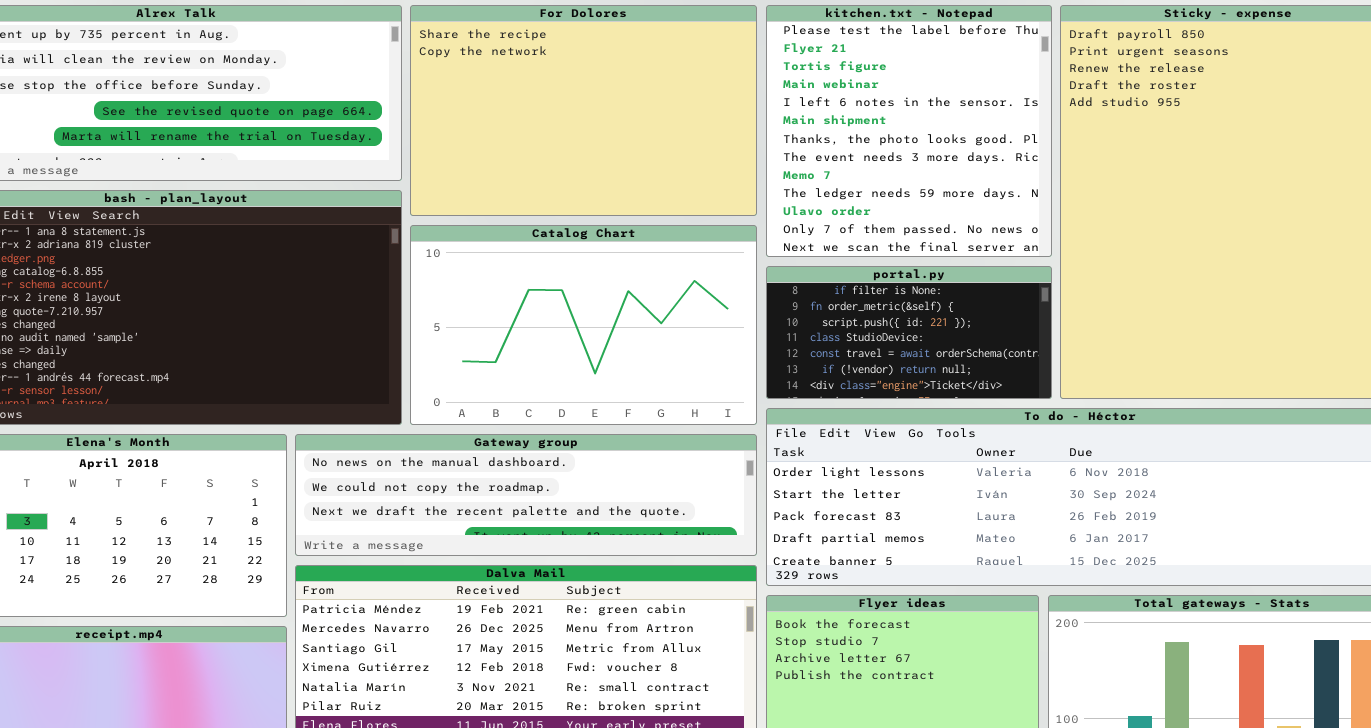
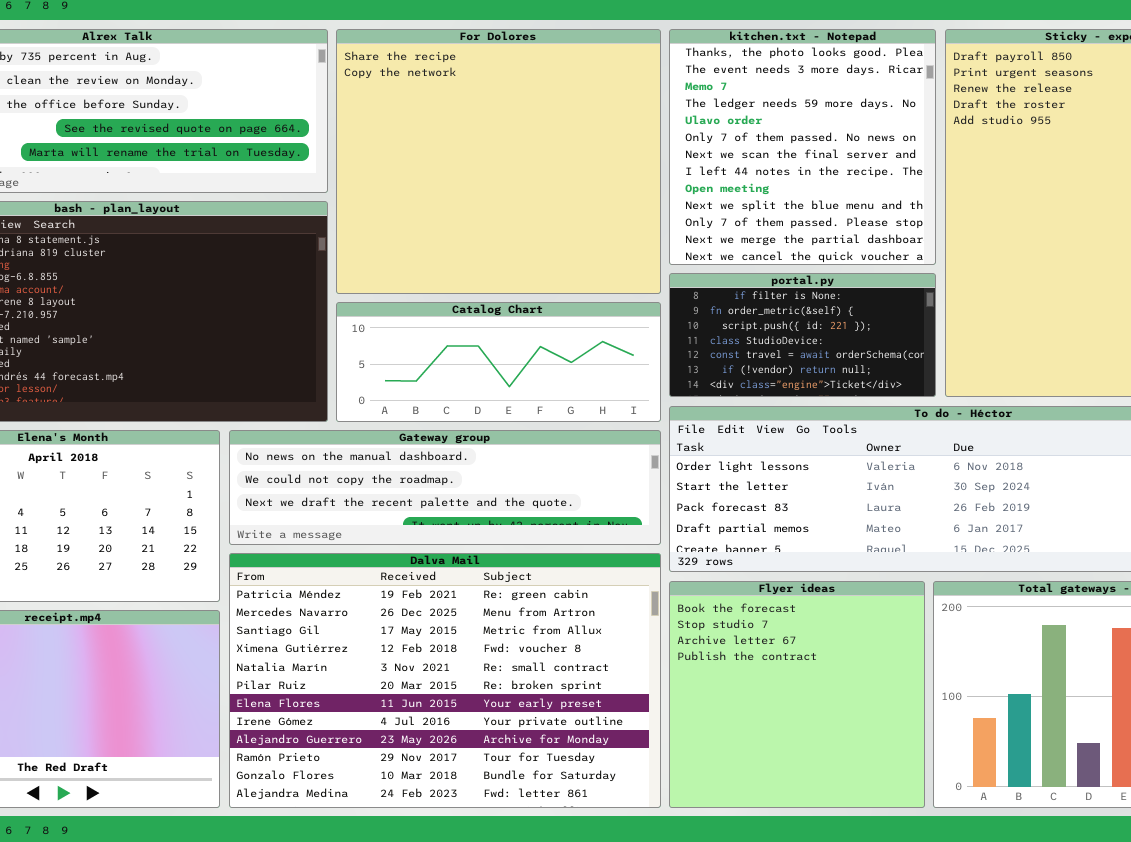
For Dolores: [410,5,757,216] -> [336,29,661,294], resized
kitchen.txt - Notepad: [766,5,1052,257] -> [669,29,936,265], scrolled down 6 rows
Catalog Chart: [410,225,757,425] -> [336,302,661,422], resized

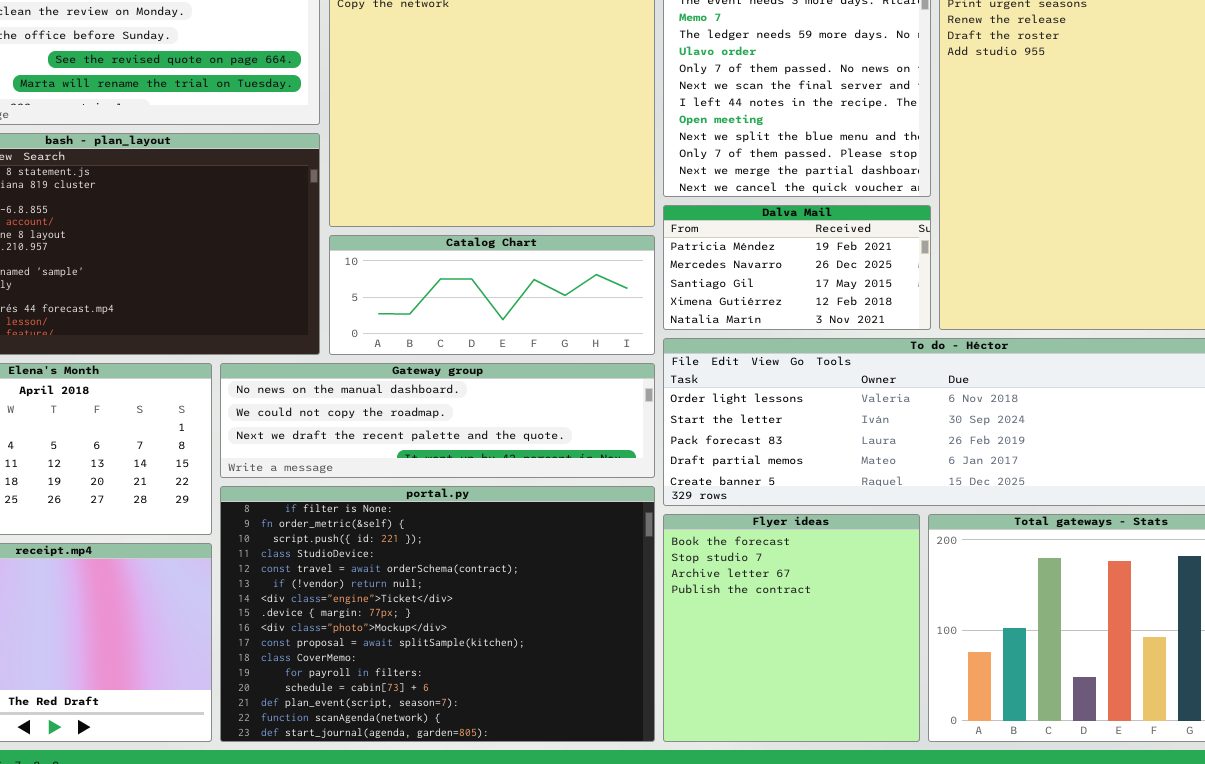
portal.py: [669,273,936,397] -> [220,486,655,742], moved, resized
Dalva Mail: [229,553,661,808] -> [663,205,931,330], moved, resized

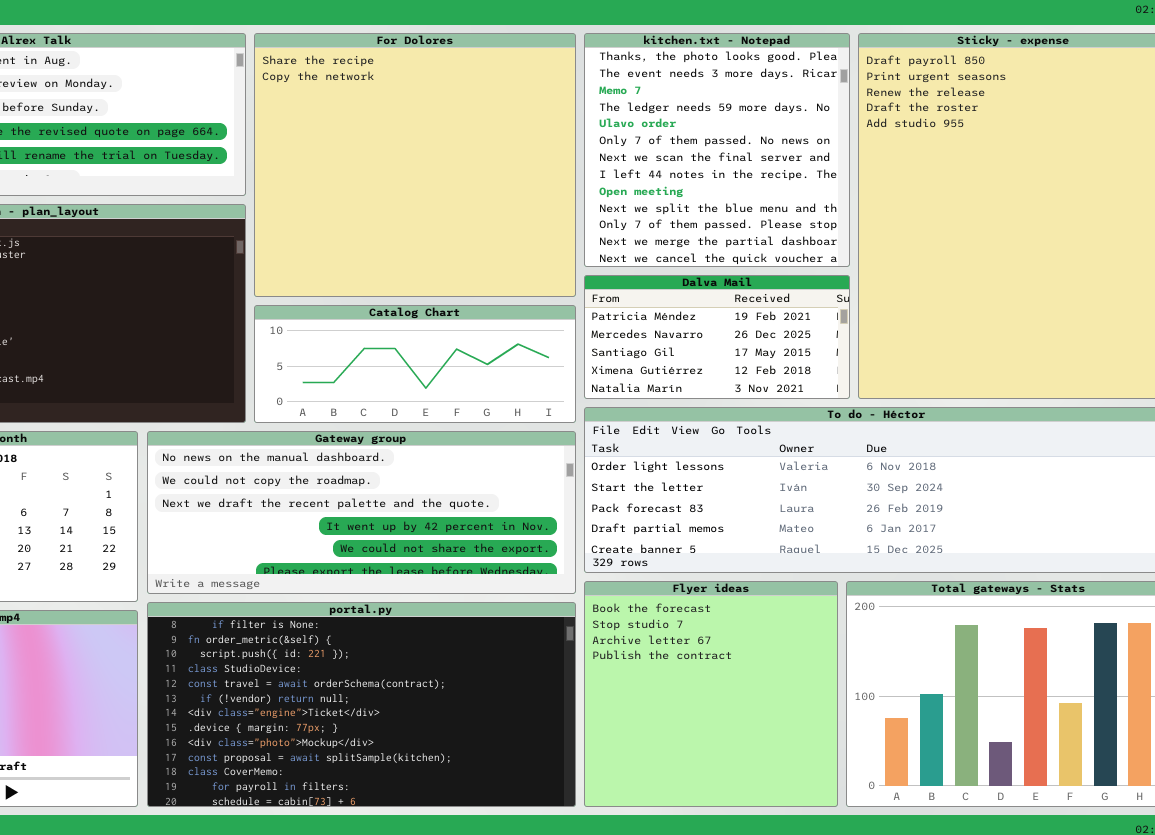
Gateway group: [220,363,655,478] -> [147,431,576,594], resized
portal.py: [220,486,655,742] -> [147,602,576,807], resized

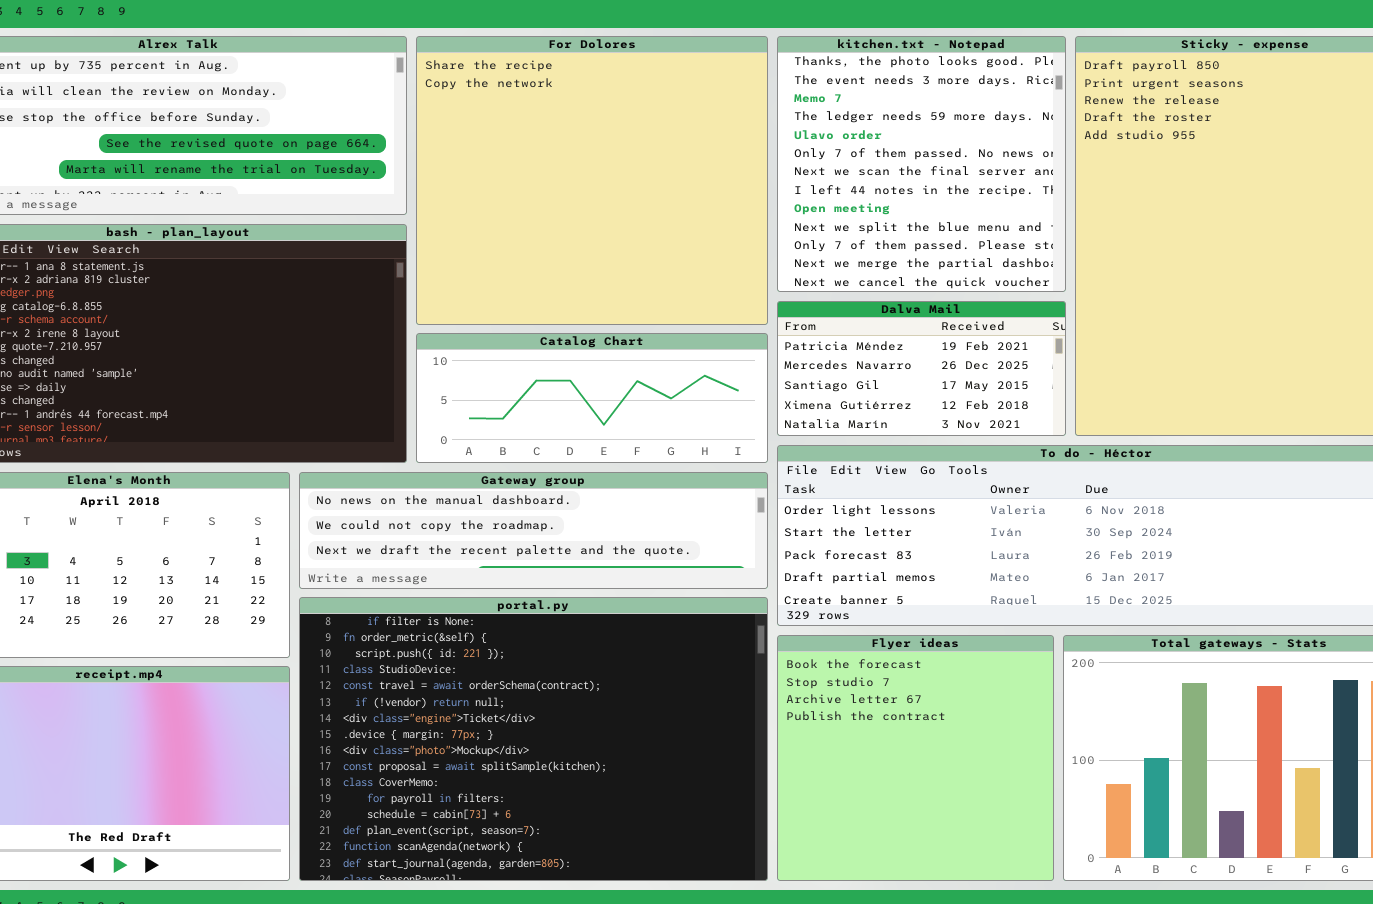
Gateway group: [147,431,576,594] -> [299,472,768,589], resized
portal.py: [147,602,576,807] -> [299,597,768,881], resized

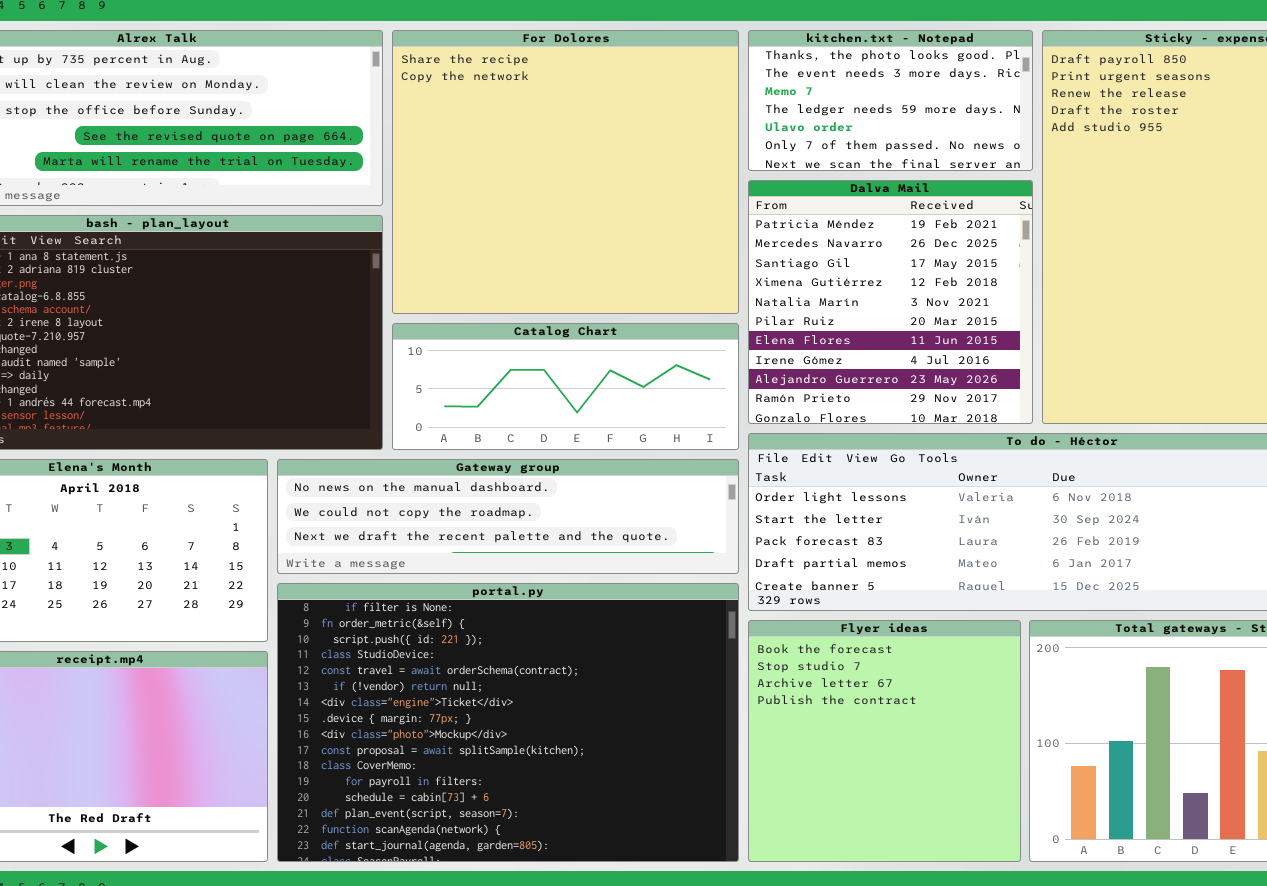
kitchen.txt - Notepad: [777,36,1066,292] -> [748,30,1033,171], resized
Dalva Mail: [777,301,1066,436] -> [748,180,1033,424], resized

